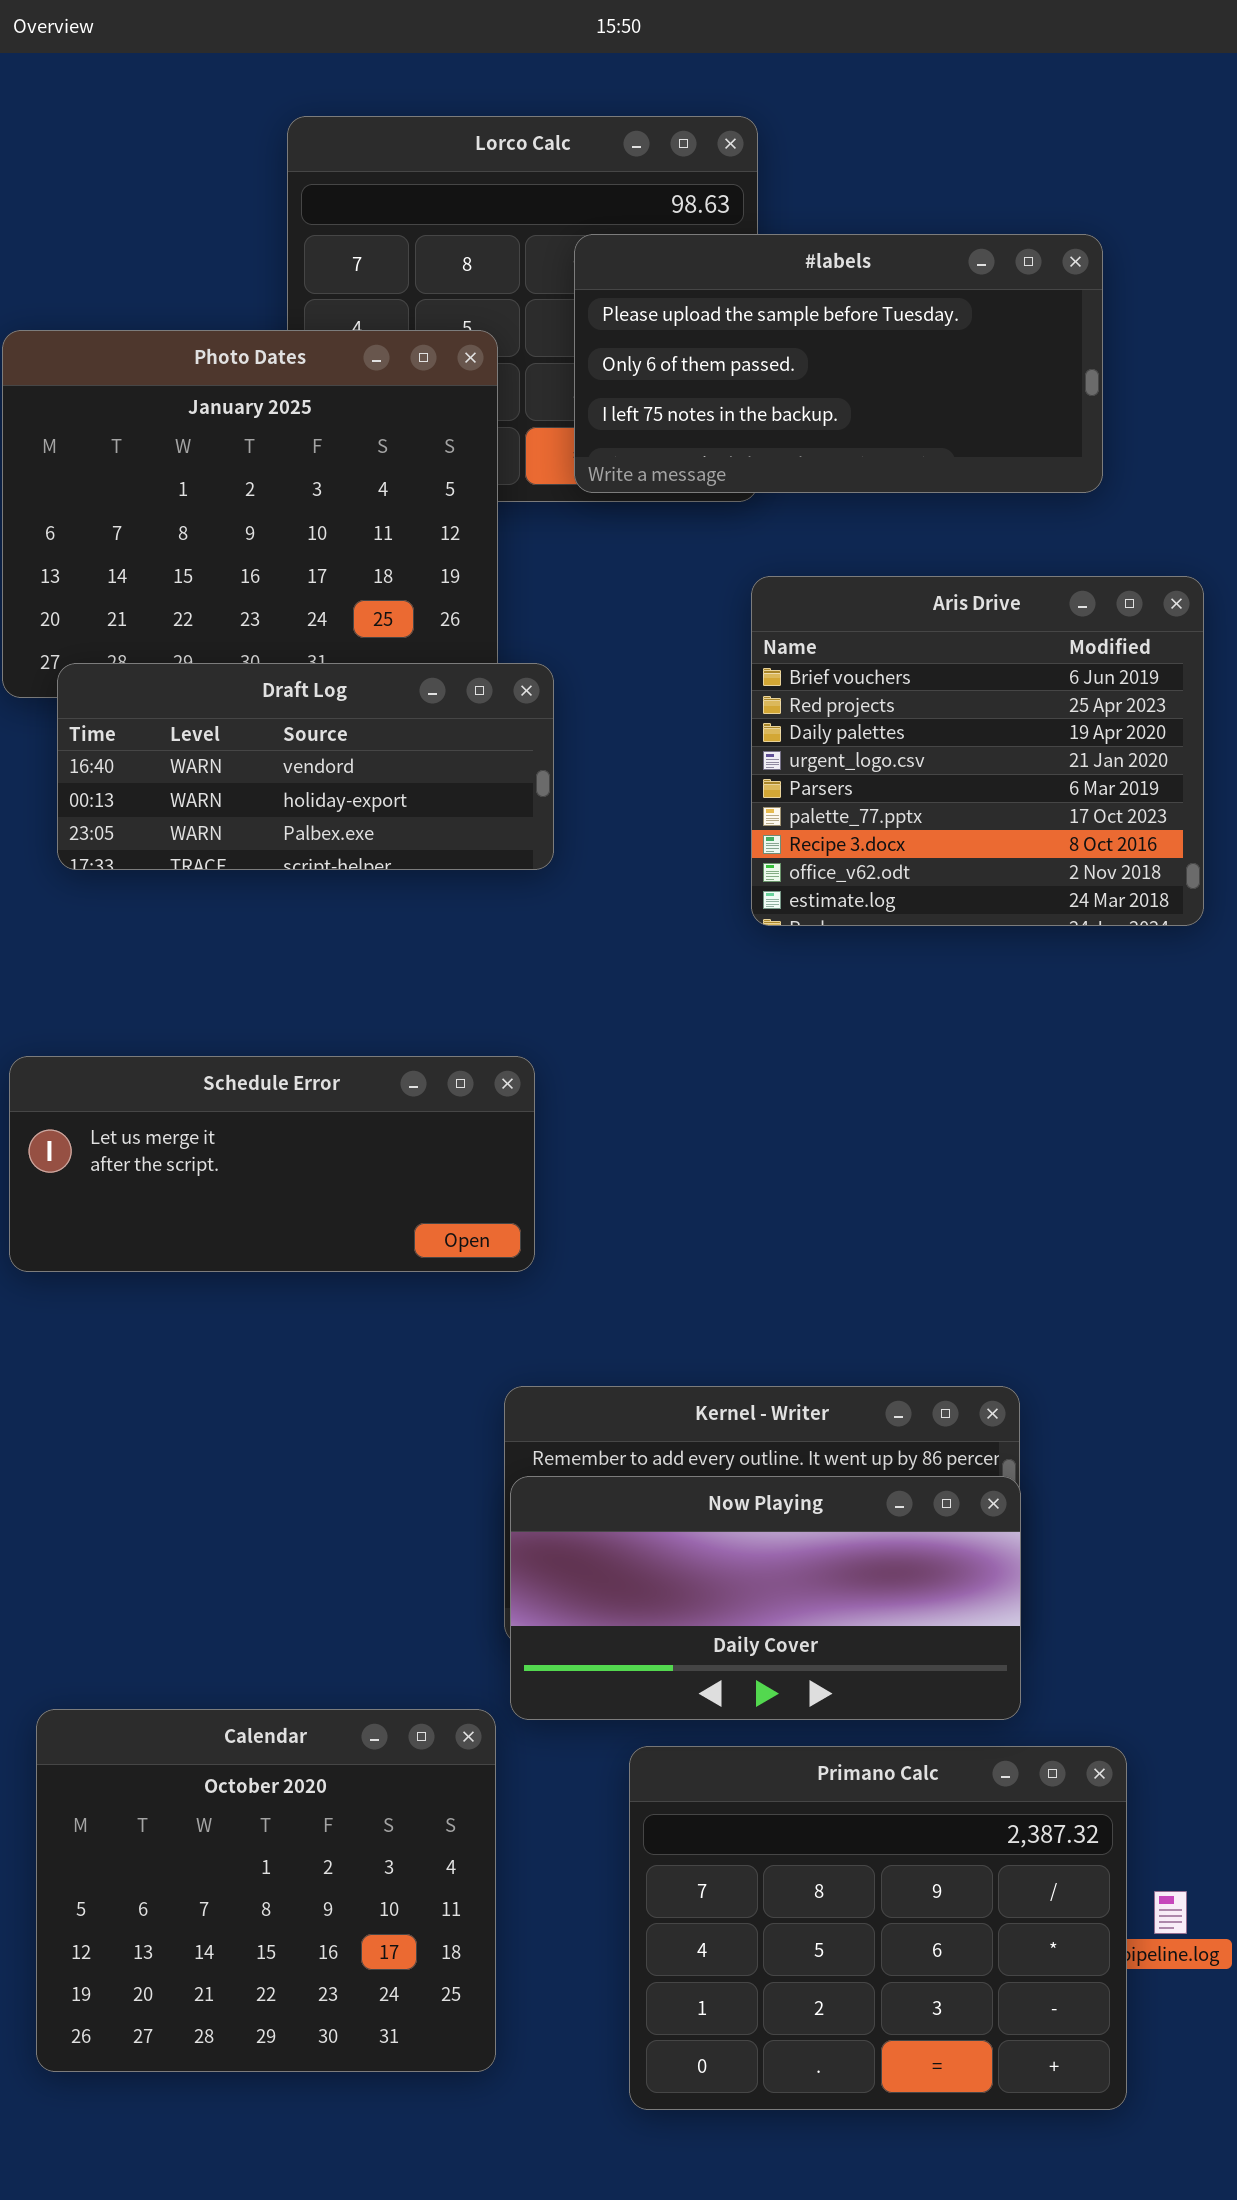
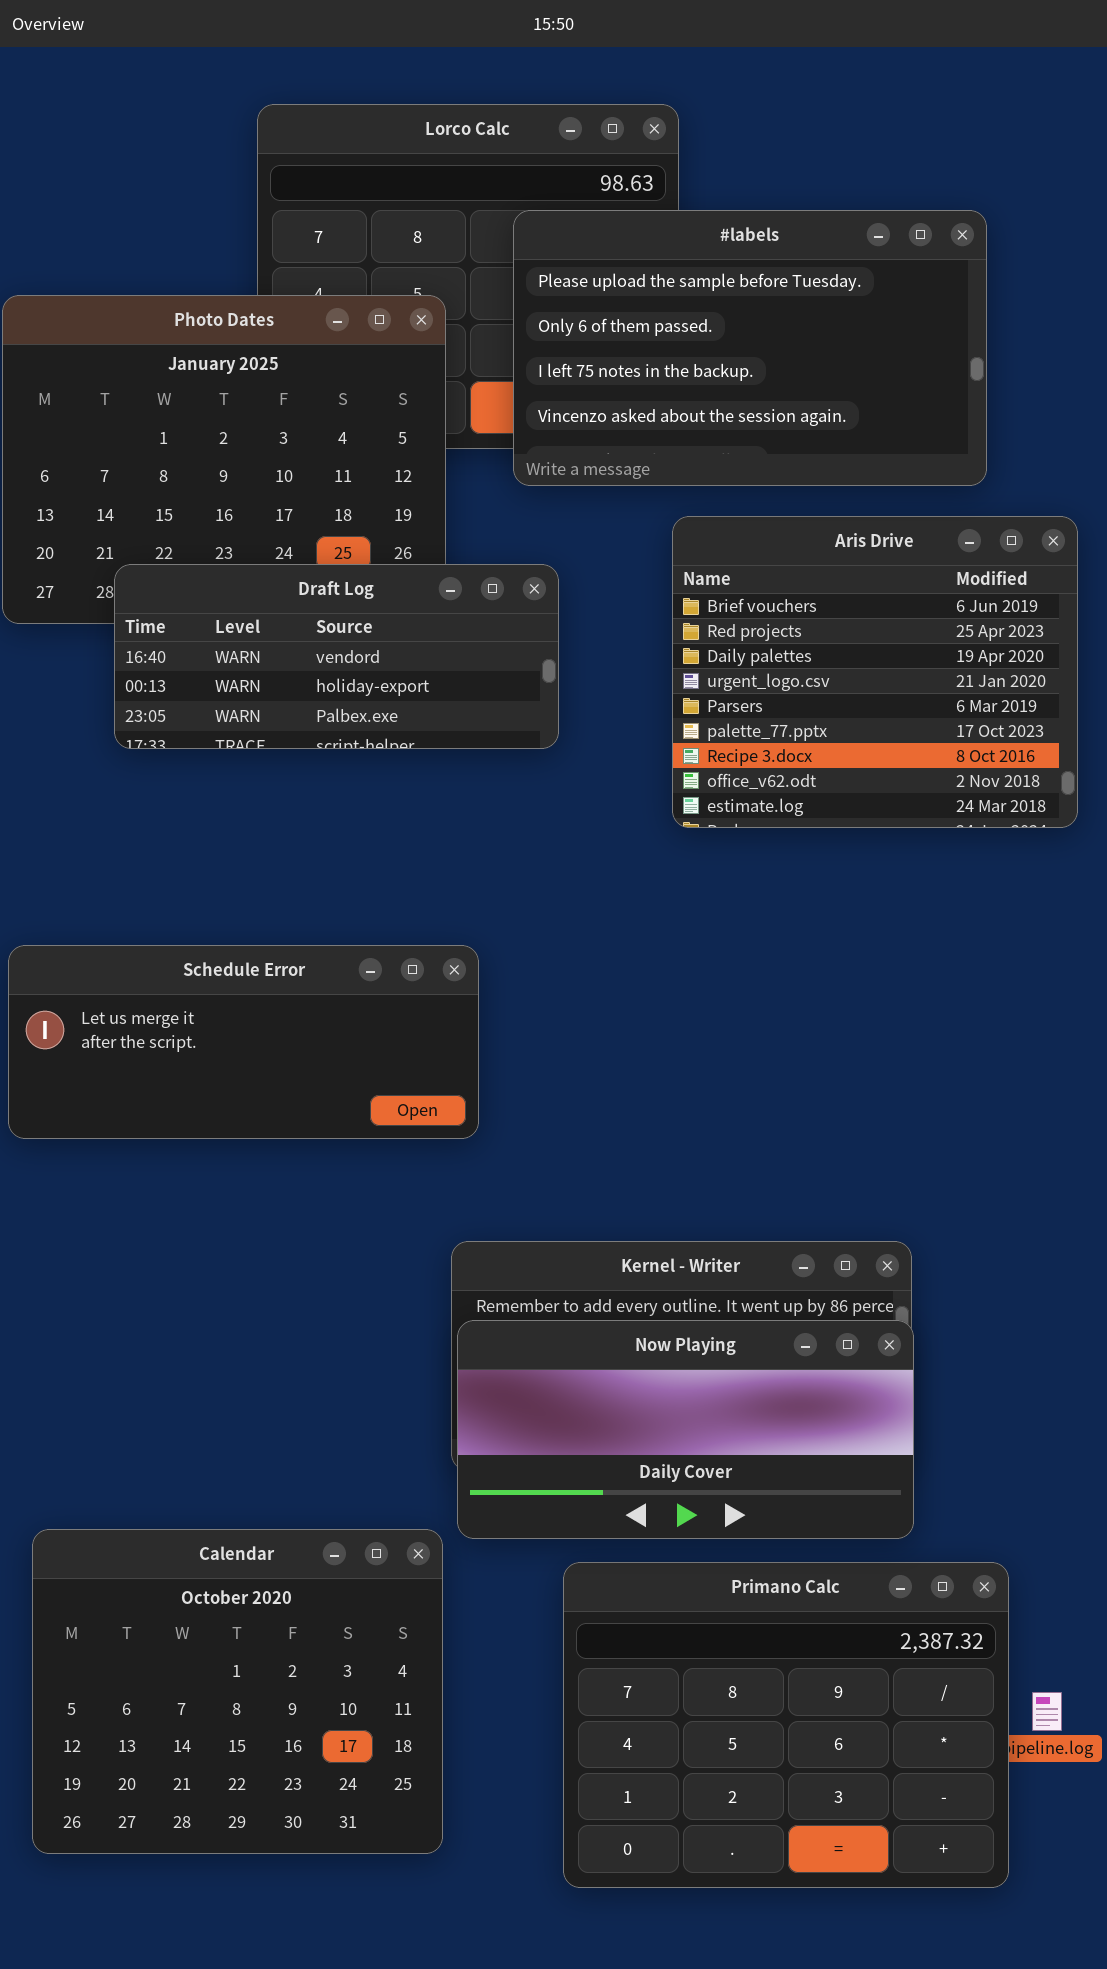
#labels: [574,234,1103,493] -> [513,210,987,486], resized
Draft Log: [57,663,554,870] -> [114,564,559,749], moved

